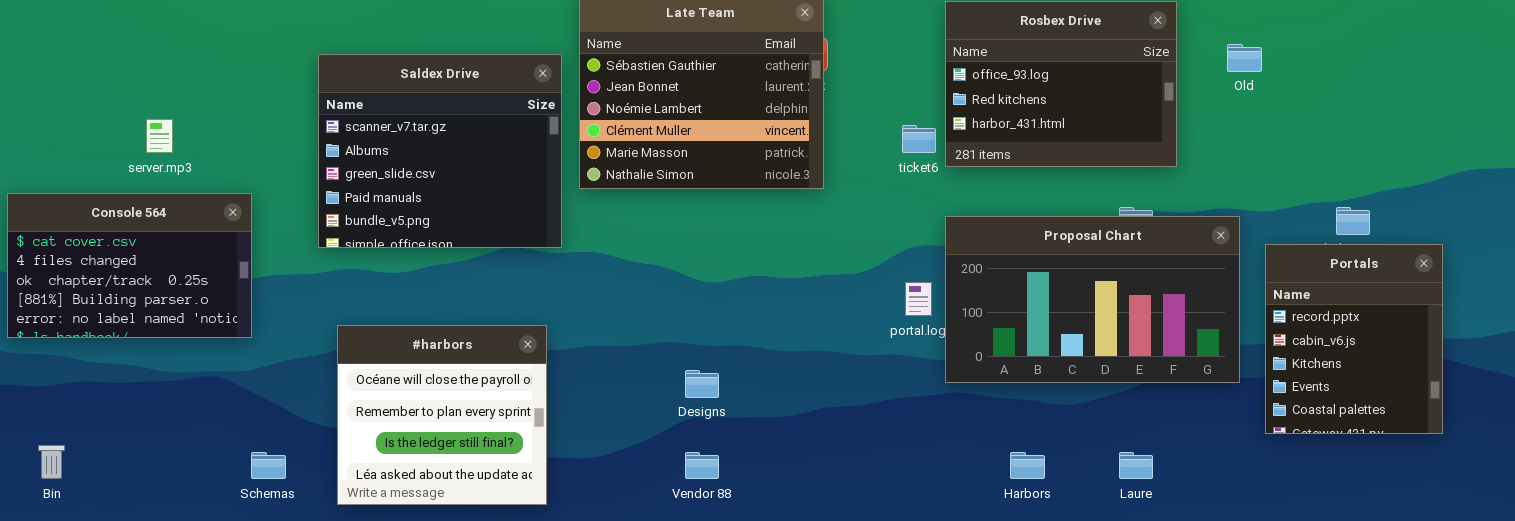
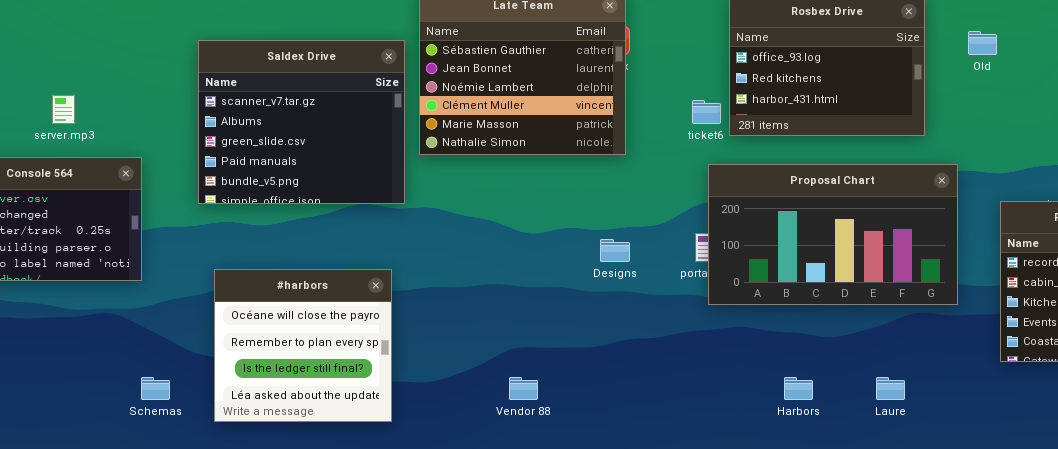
Proposal Chart: [945,216,1240,383] -> [708,164,958,305], moved
Designs: [685,370,719,398] -> [600,239,630,262], moved

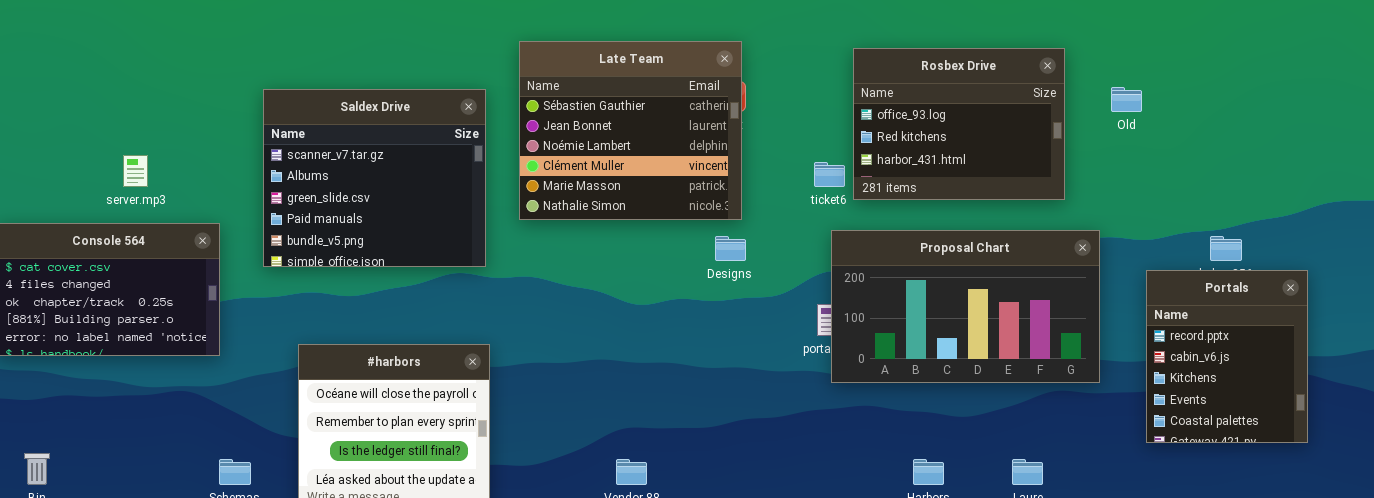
Saldex Drive: [198,40,405,204] -> [263,89,486,267], moved
Designs: [600,239,630,262] -> [715,236,746,261], moved

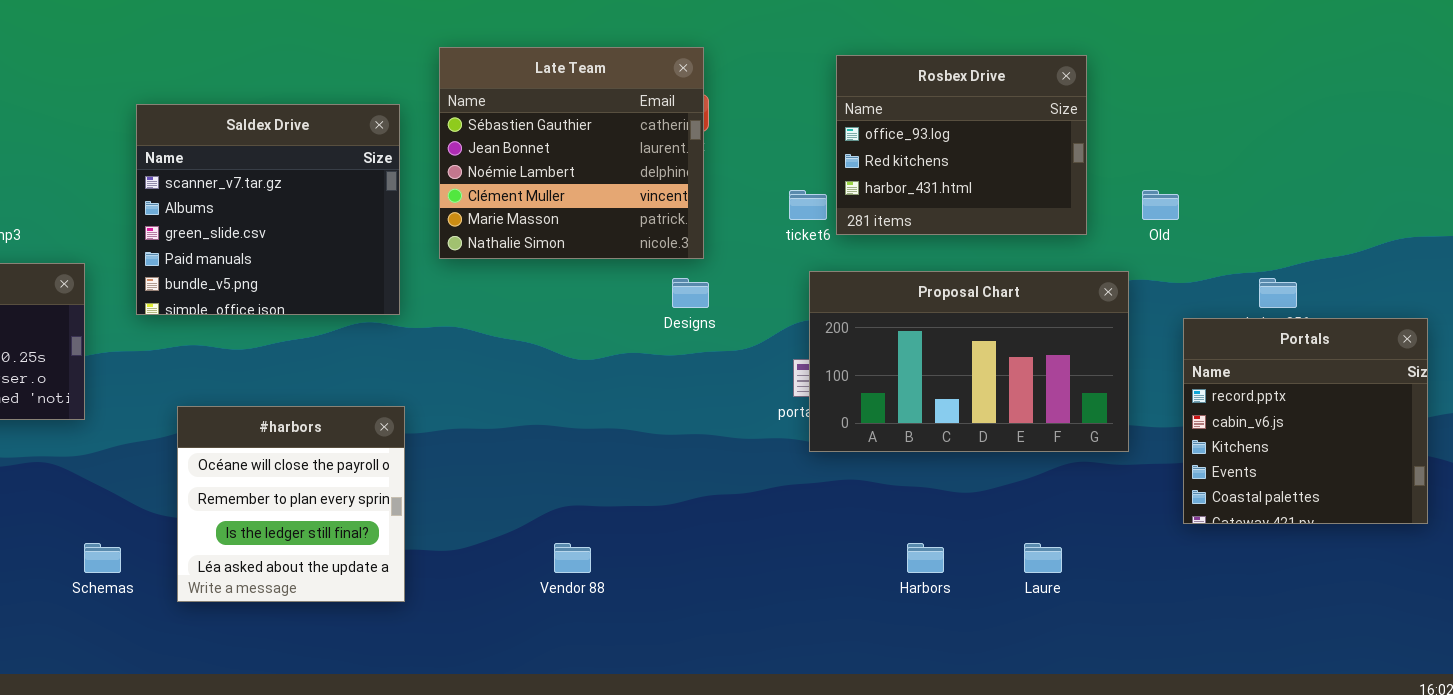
Old: [1111,87,1142,112] -> [1142,190,1179,220], moved
Portals: [1146,270,1308,443] -> [1183,318,1428,524], resized

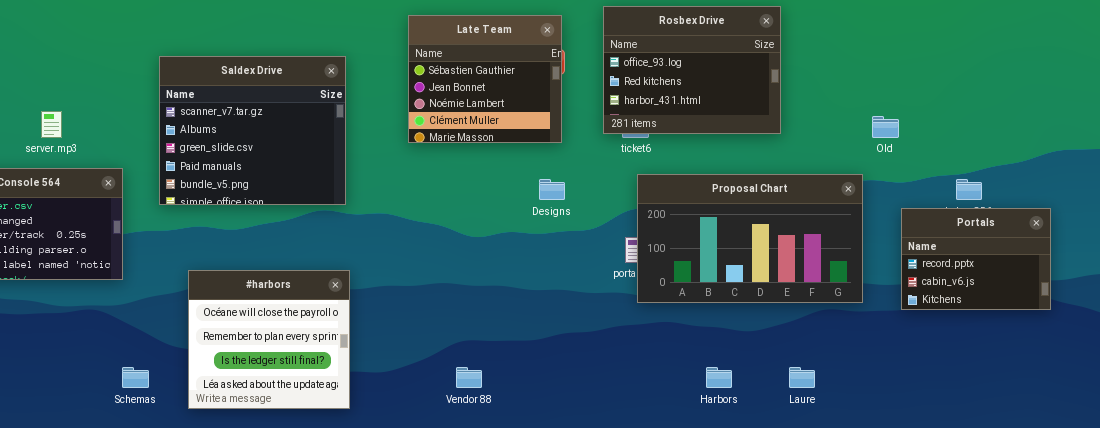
Late Team: [439,47,704,259] -> [408,15,562,143], resized
Rosbex Drive: [836,55,1087,235] -> [603,6,781,134], moved
Portals: [1183,318,1428,524] -> [901,208,1051,310], resized

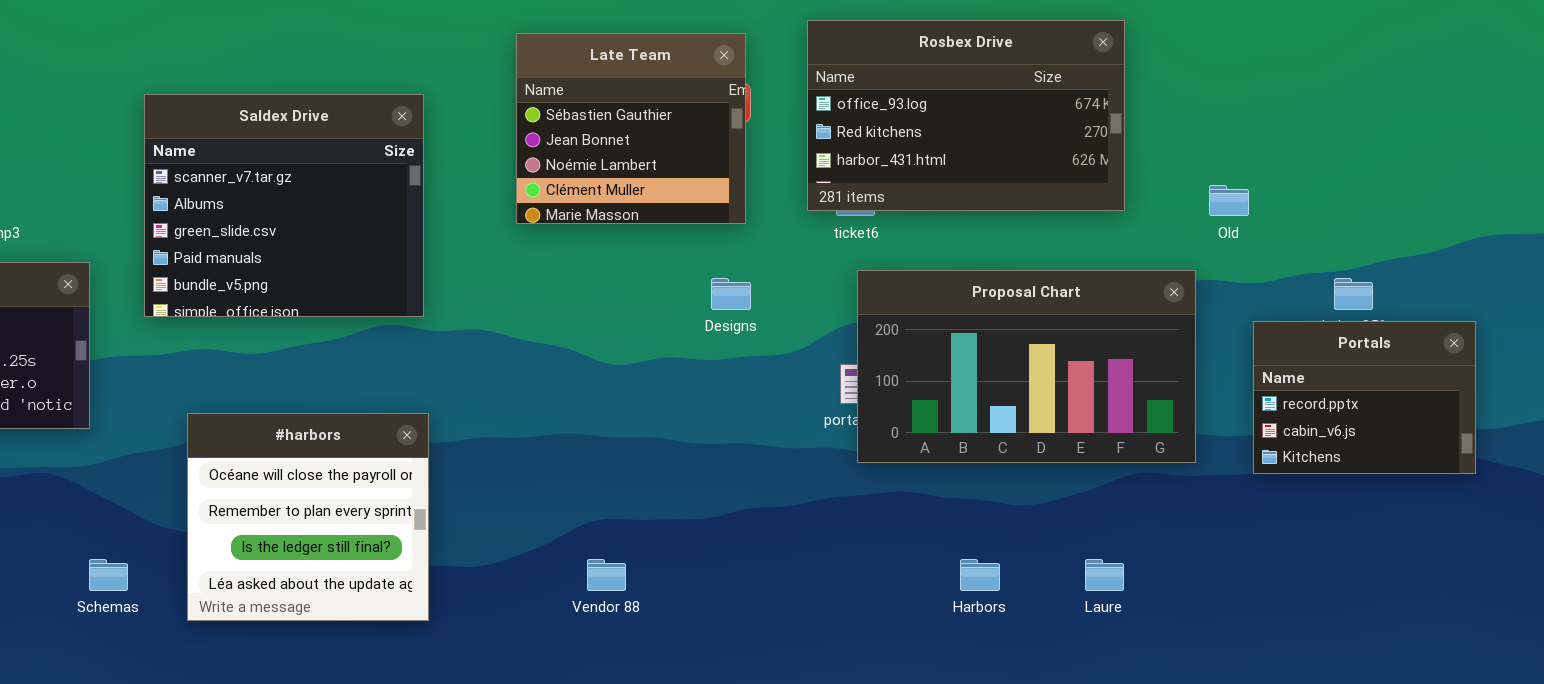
Rosbex Drive: [603,6,781,134] -> [807,20,1125,211], resized

